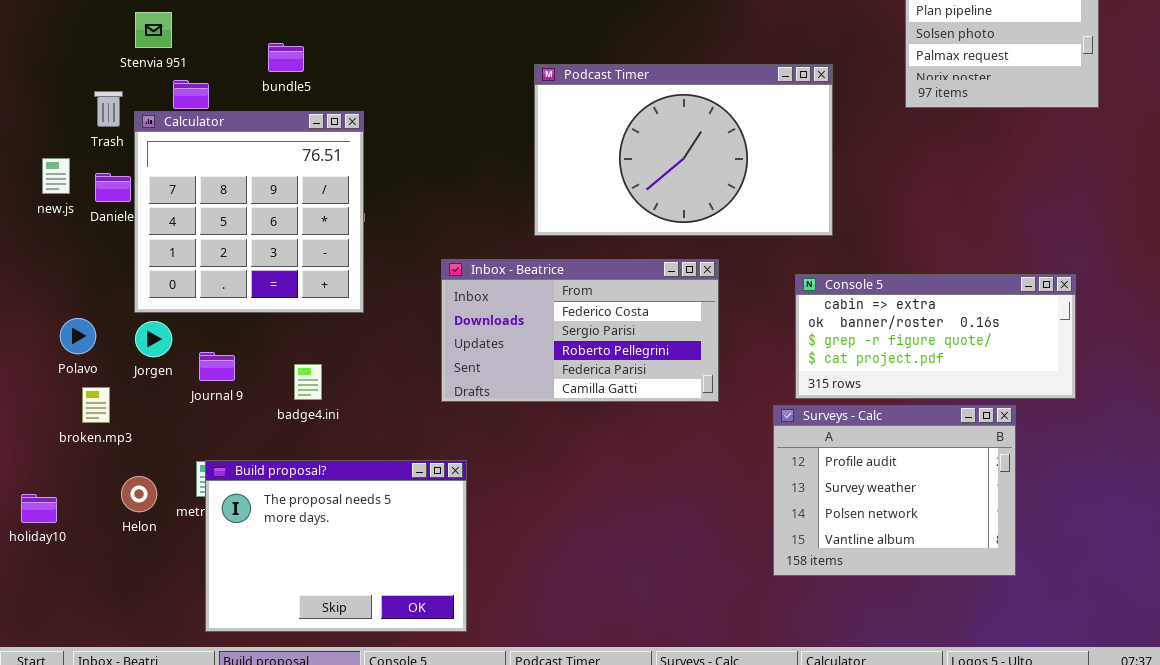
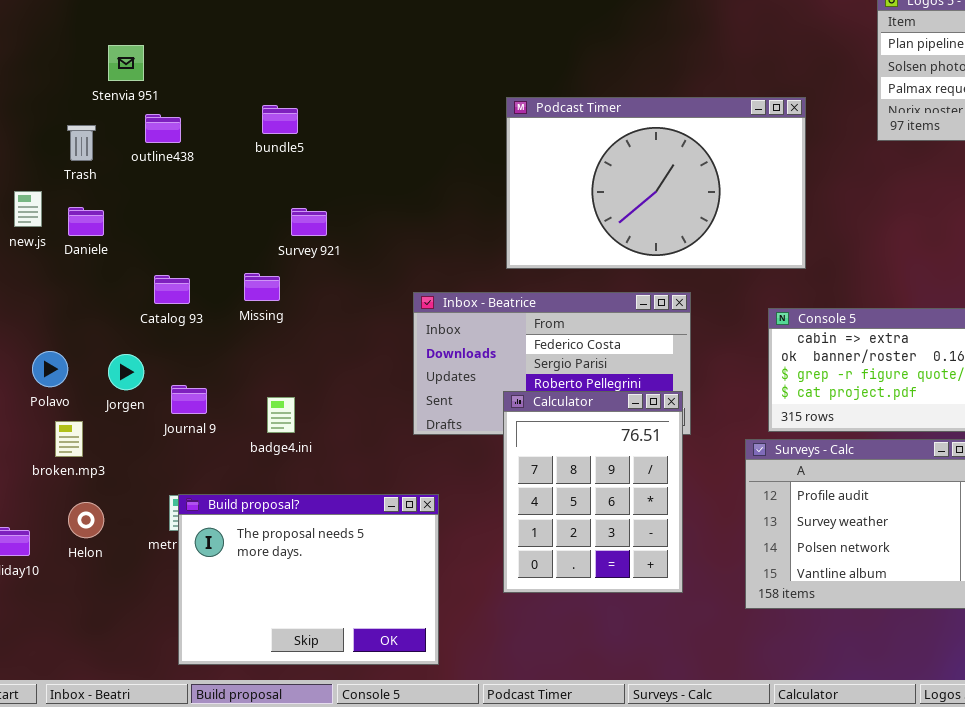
bundle5: [268,43,304,72] -> [262,105,298,134], moved
Calculator: [134,111,364,313] -> [503,391,683,593], moved, resized
Helon: [121,476,157,512] -> [68,502,104,538], moved

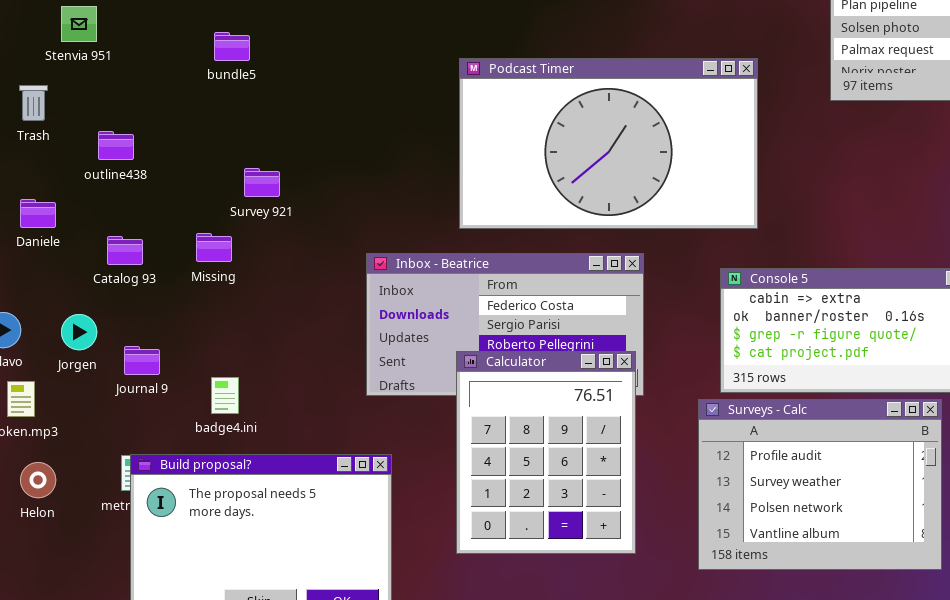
bundle5: [262,105,298,134] -> [214,32,250,61], moved
outline438: [145,114,181,143] -> [98,131,134,160], moved
Daniele: [68,207,104,236] -> [20,199,56,228], moved
badge4.ini: [267,397,295,433] -> [211,377,239,414], moved

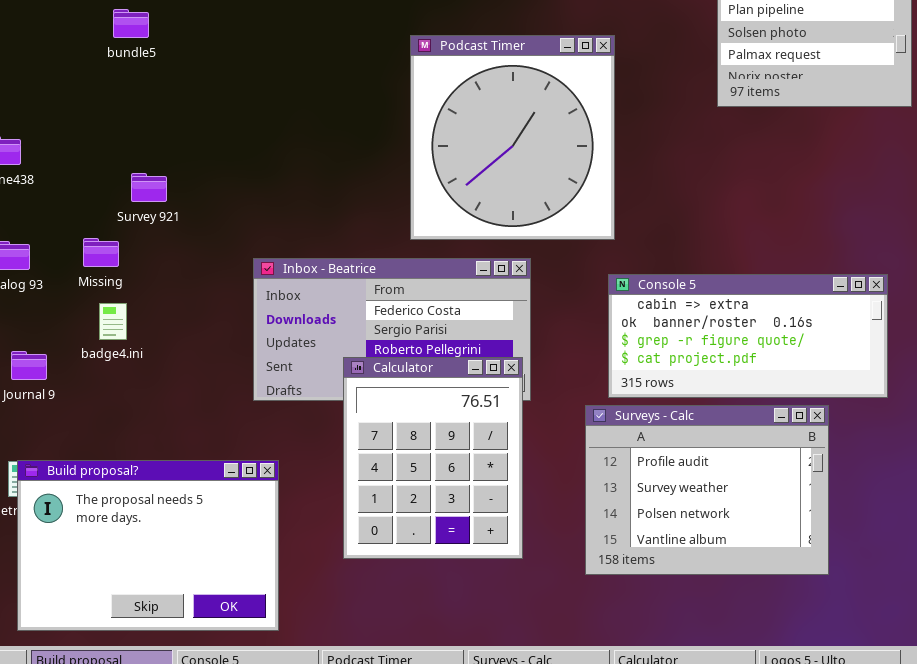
bundle5: [214,32,250,61] -> [113,9,149,38], moved
Podcast Timer: [459,58,758,229] -> [410,35,615,240], moved, resized
badge4.ini: [211,377,239,414] -> [99,303,127,340], moved

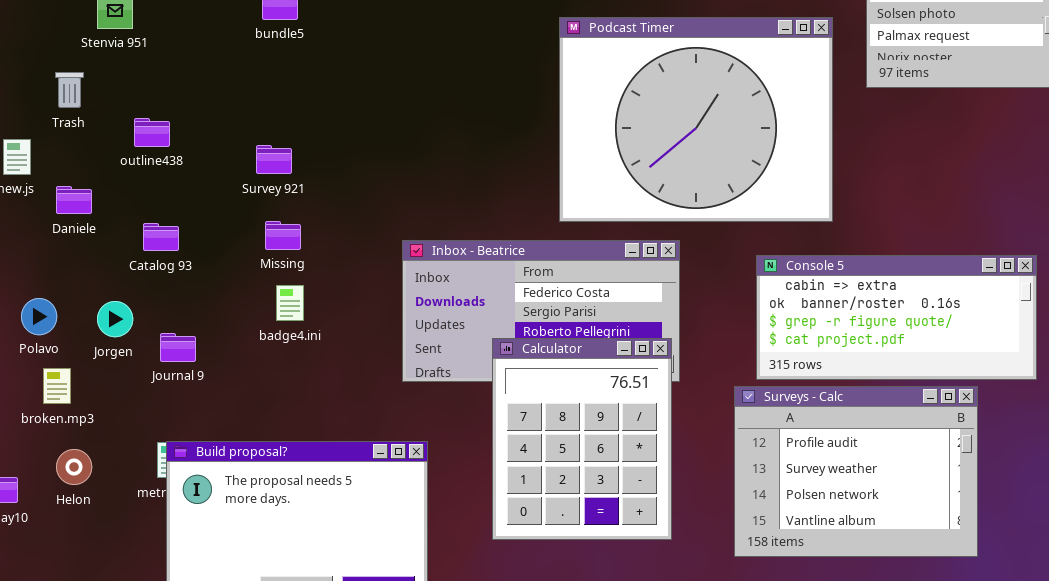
Podcast Timer: [410,35,615,240] -> [559,17,833,222], resized
Survey 921: [131,173,167,202] -> [256,145,292,174], moved
Missing: [83,238,119,267] -> [265,221,301,250], moved
badge4.ini: [99,303,127,340] -> [276,285,304,321], moved

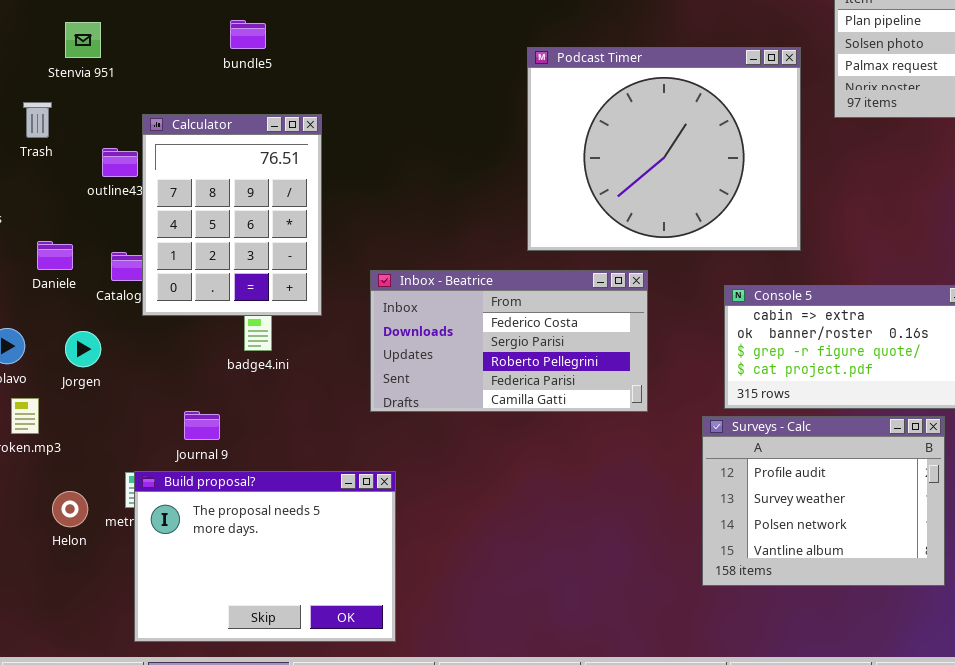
Daniele: [56,186,92,214] -> [37,241,73,270], moved
Journal 9: [160,333,196,362] -> [184,411,220,440], moved
Calculator: [492,338,672,540] -> [142,114,322,316], moved
Helon: [56,449,92,485] -> [52,491,88,527], moved

